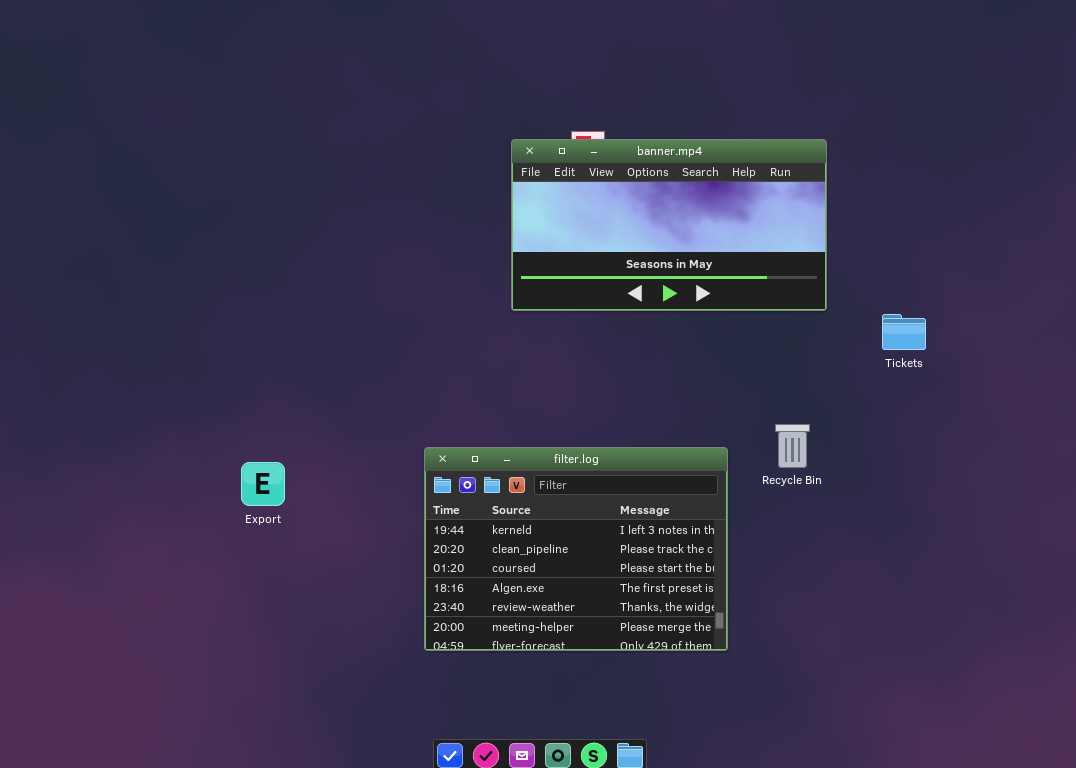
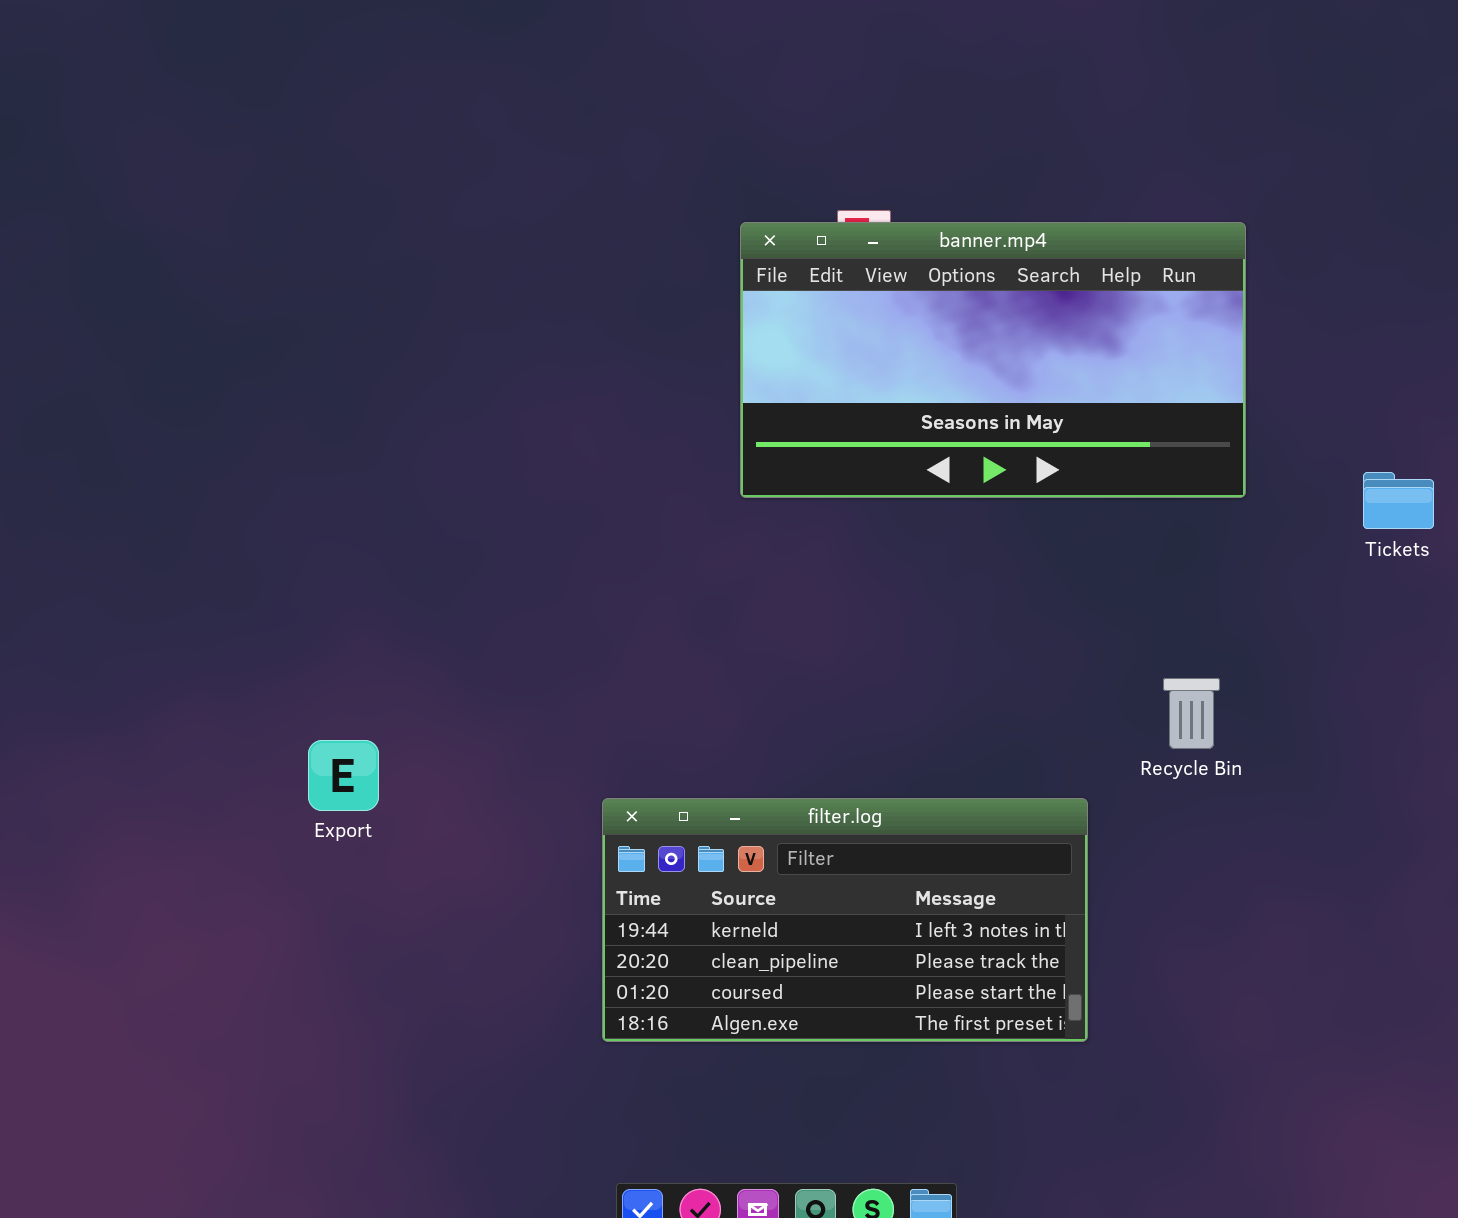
Tickets: [882,314,926,350] -> [1363,472,1434,529], moved
filter.log: [424,447,728,651] -> [602,798,1088,1042], resized

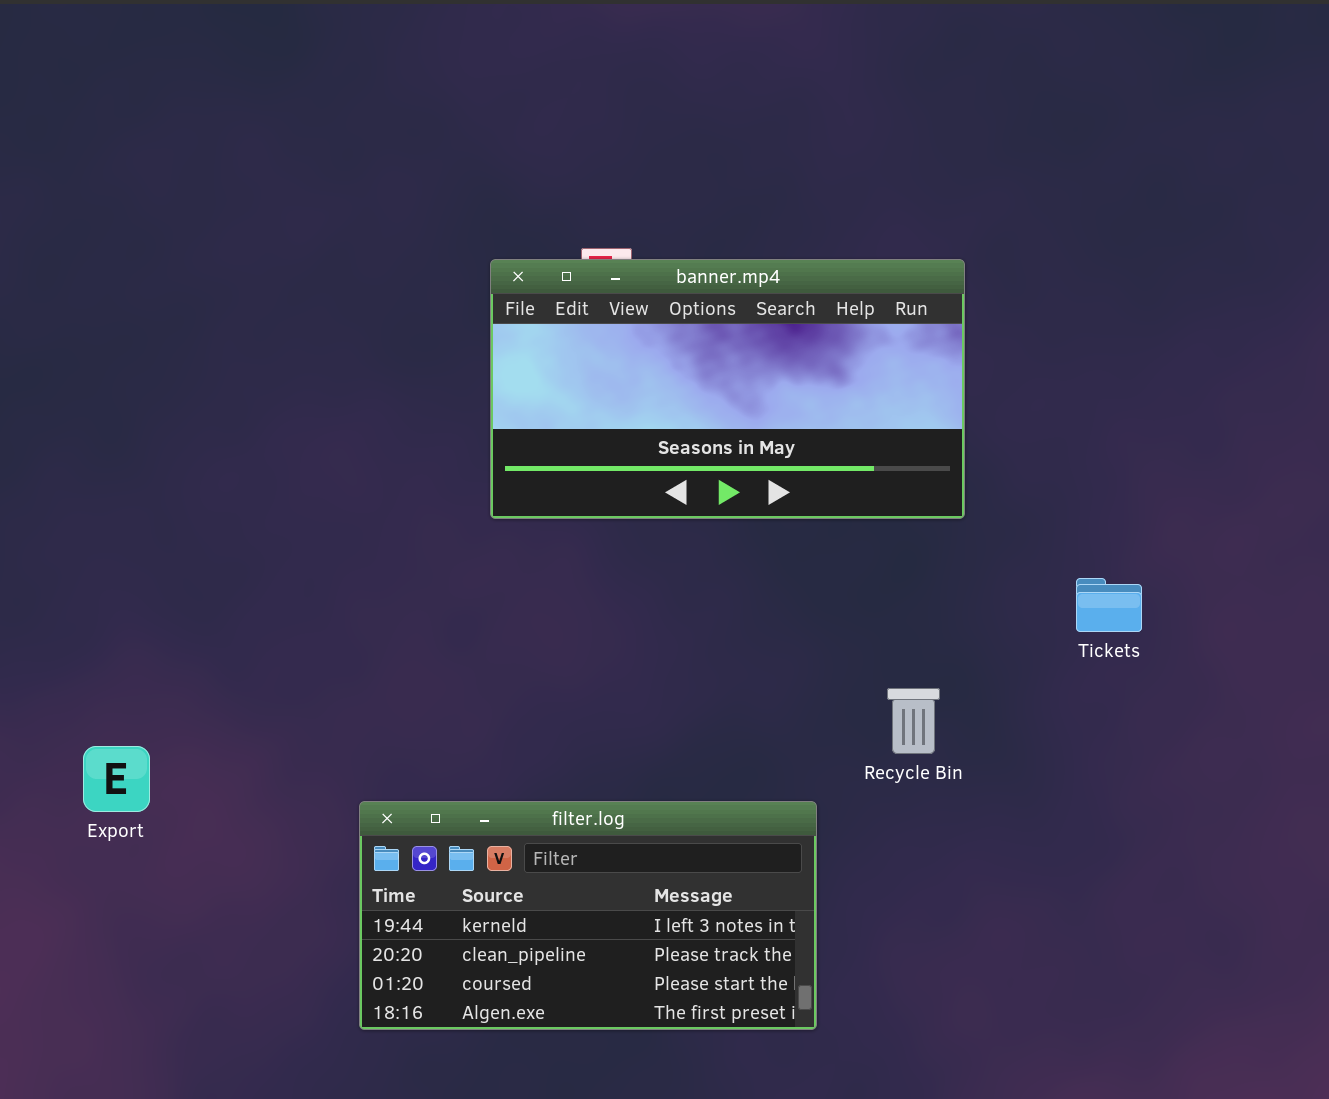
Tickets: [1363,472,1434,529] -> [1076,578,1142,632], moved

